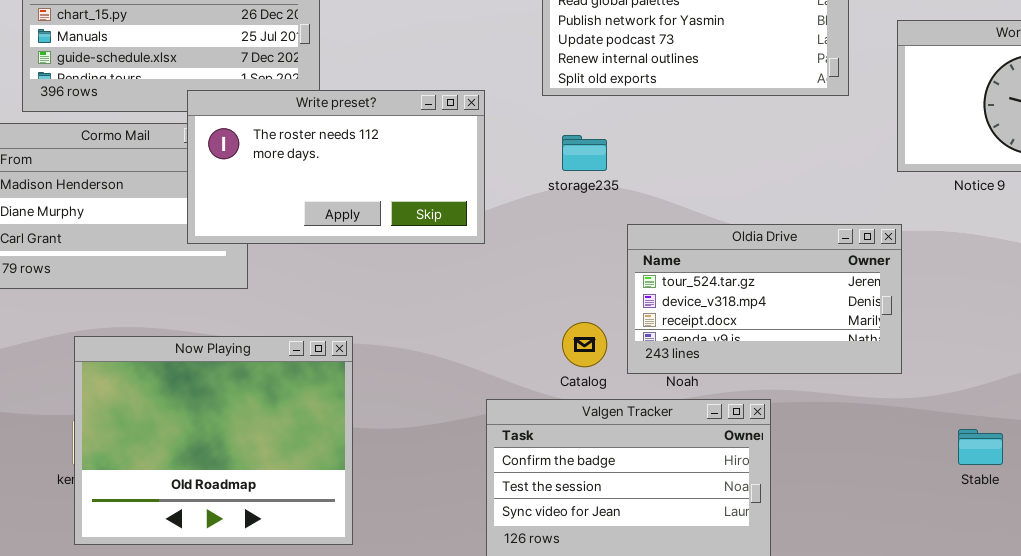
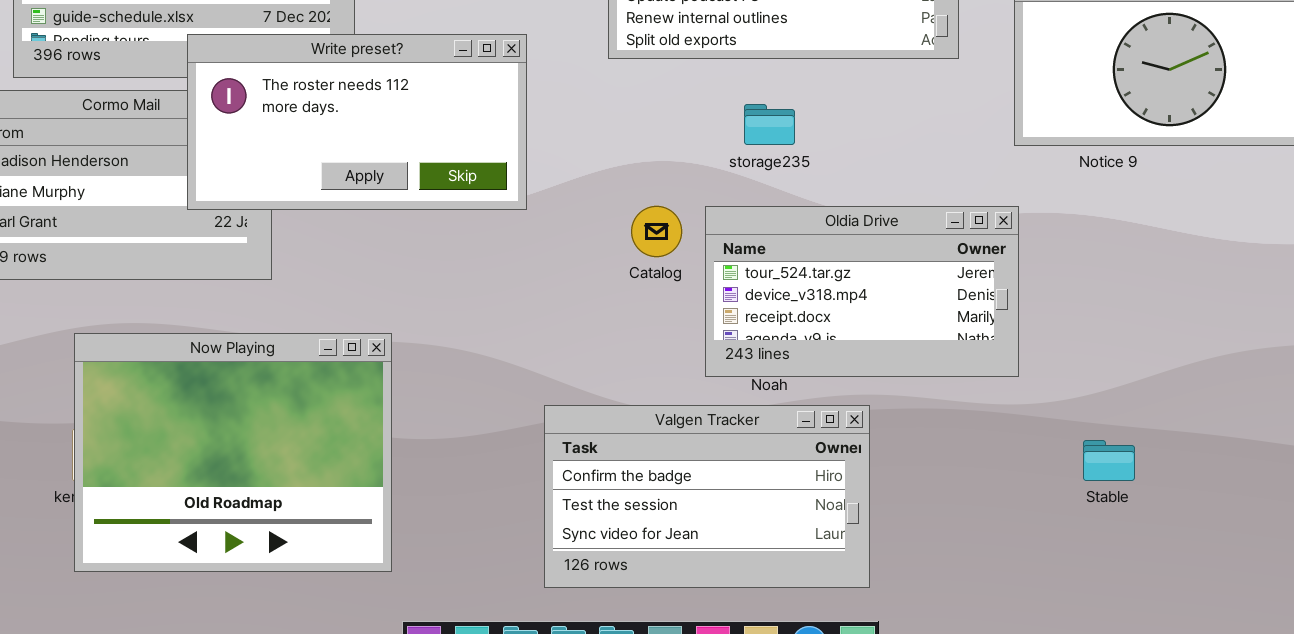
Write preset?: [187,90,485,244] -> [187,34,527,210], moved
storage235: [562,135,607,171] -> [744,104,795,145], moved
Catalog: [562,322,607,367] -> [631,206,682,257], moved

